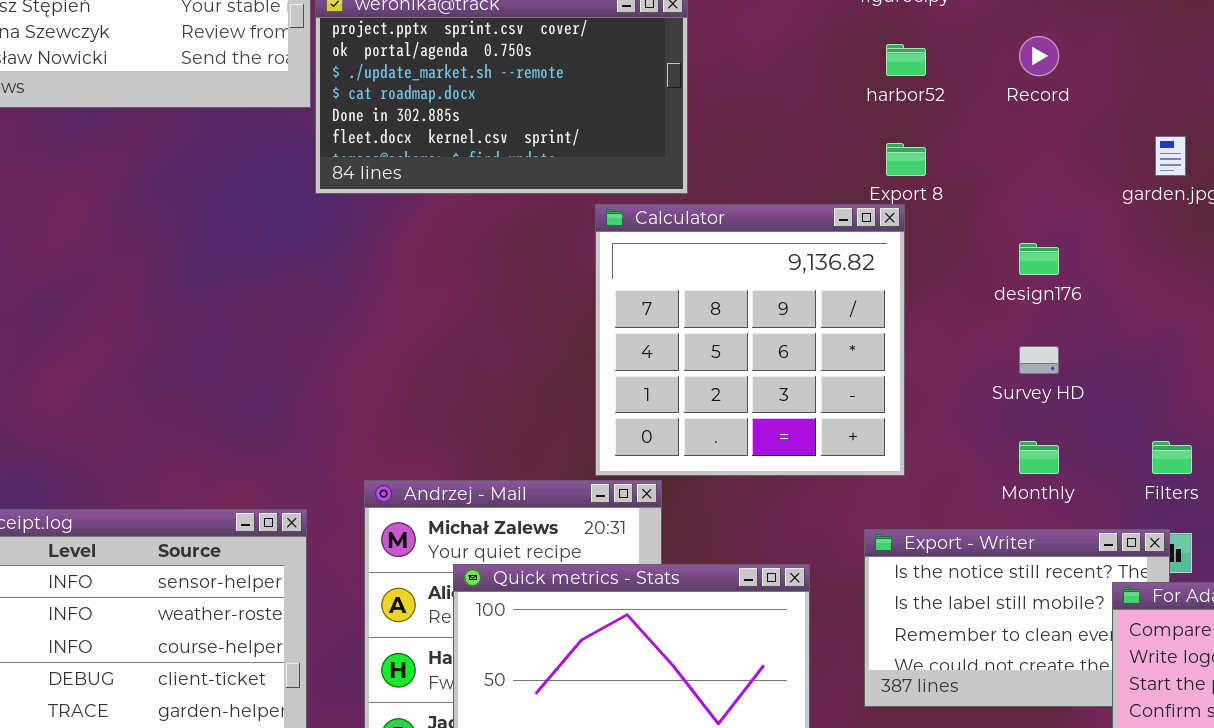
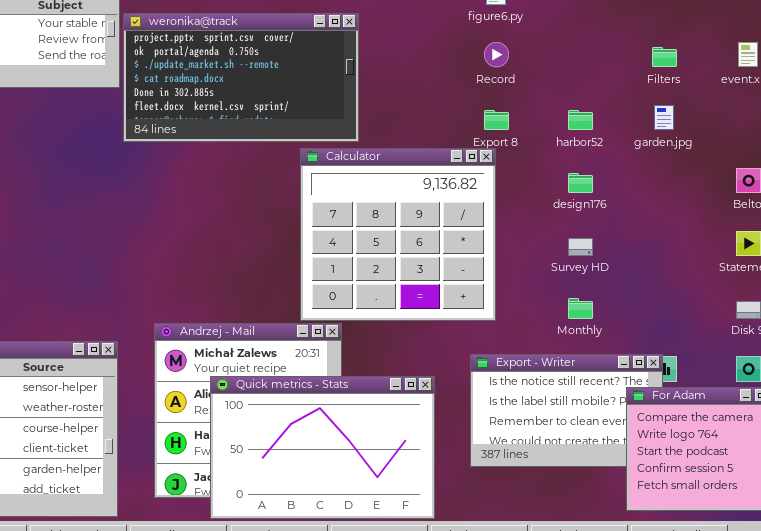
Record: [1019,36,1059,76] -> [484,42,509,67], moved
harbor52: [886,44,926,76] -> [568,110,593,130], moved
Filters: [1152,441,1192,474] -> [652,47,677,67], moved

